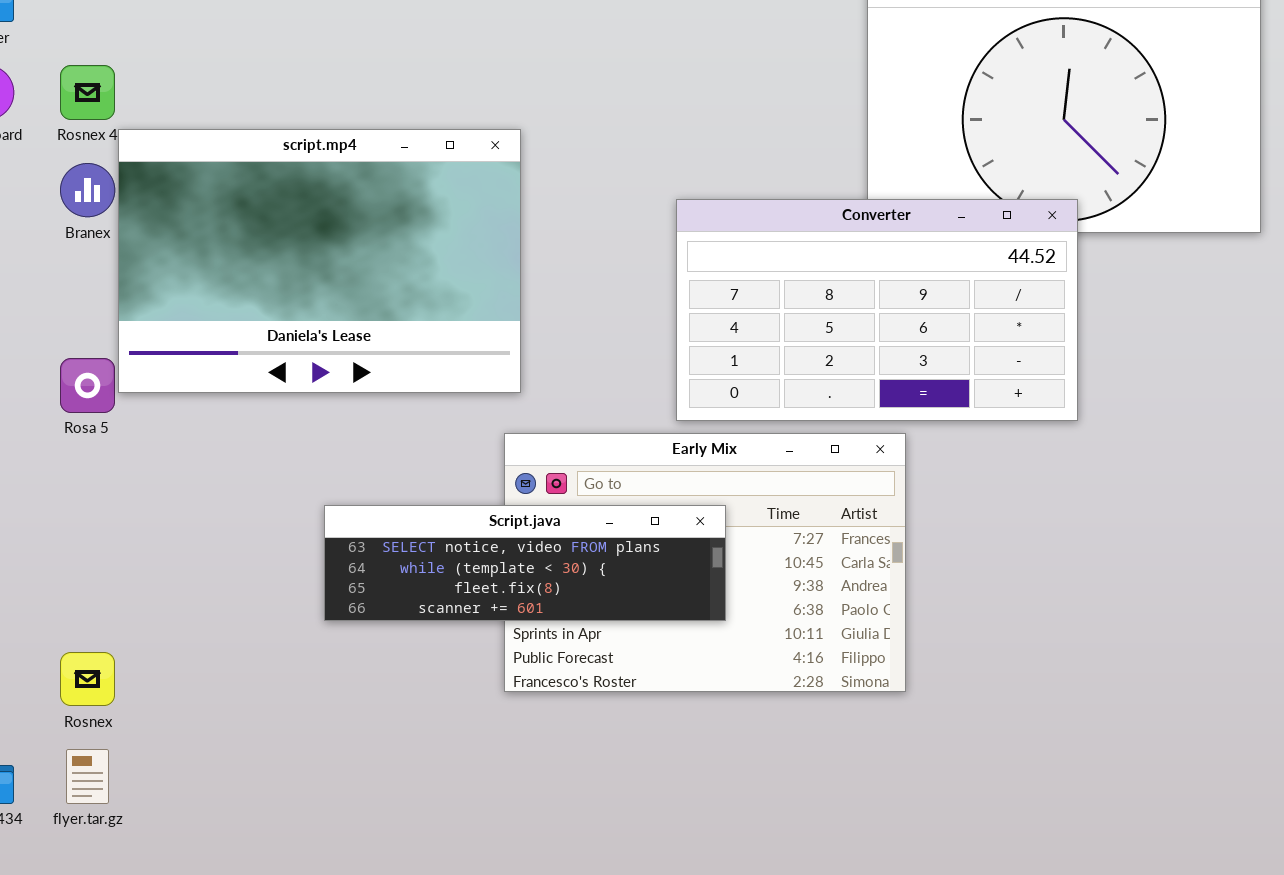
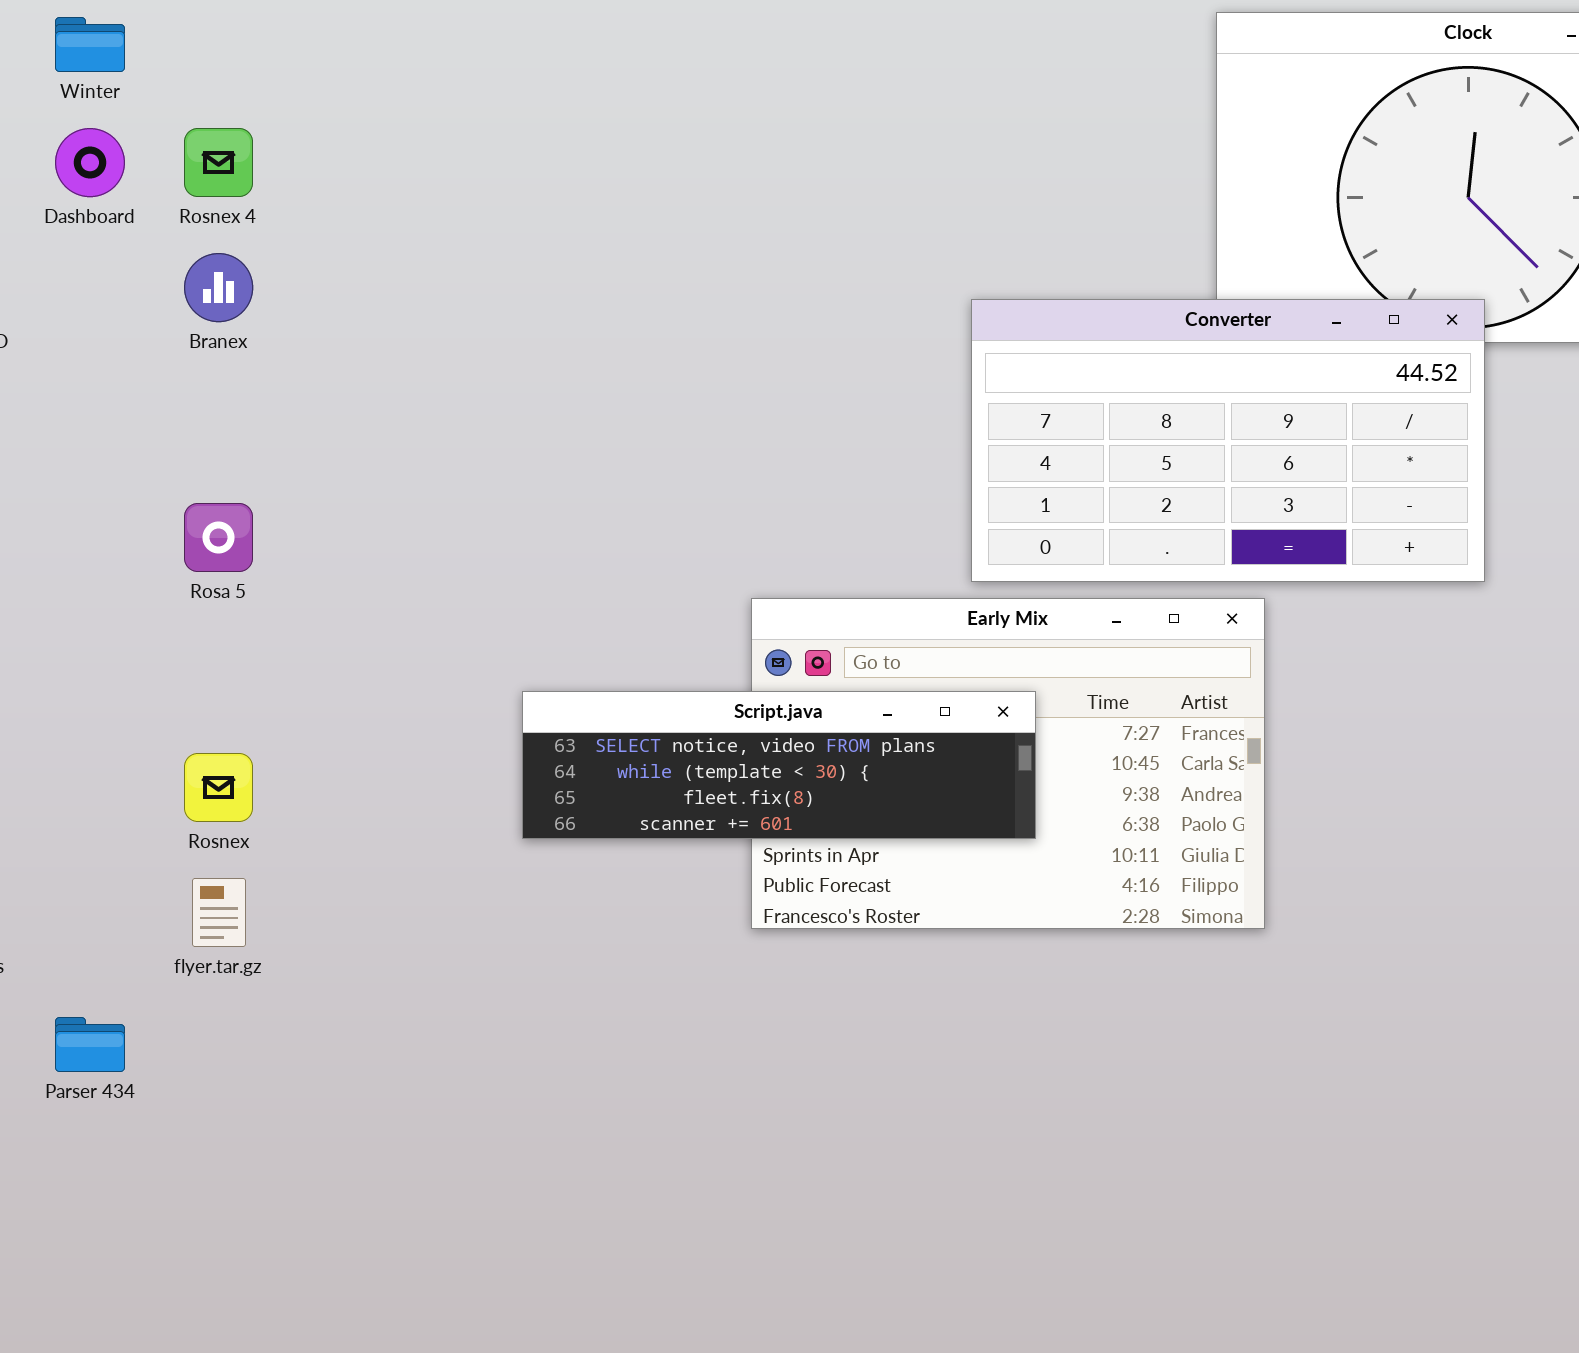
script.mp4: [118,129,521,393] -> none, closed
Rosnex: [60,652,115,706] -> [184,753,253,822], moved
flyer.tar.gz: [66,749,109,804] -> [192,878,246,947], moved

